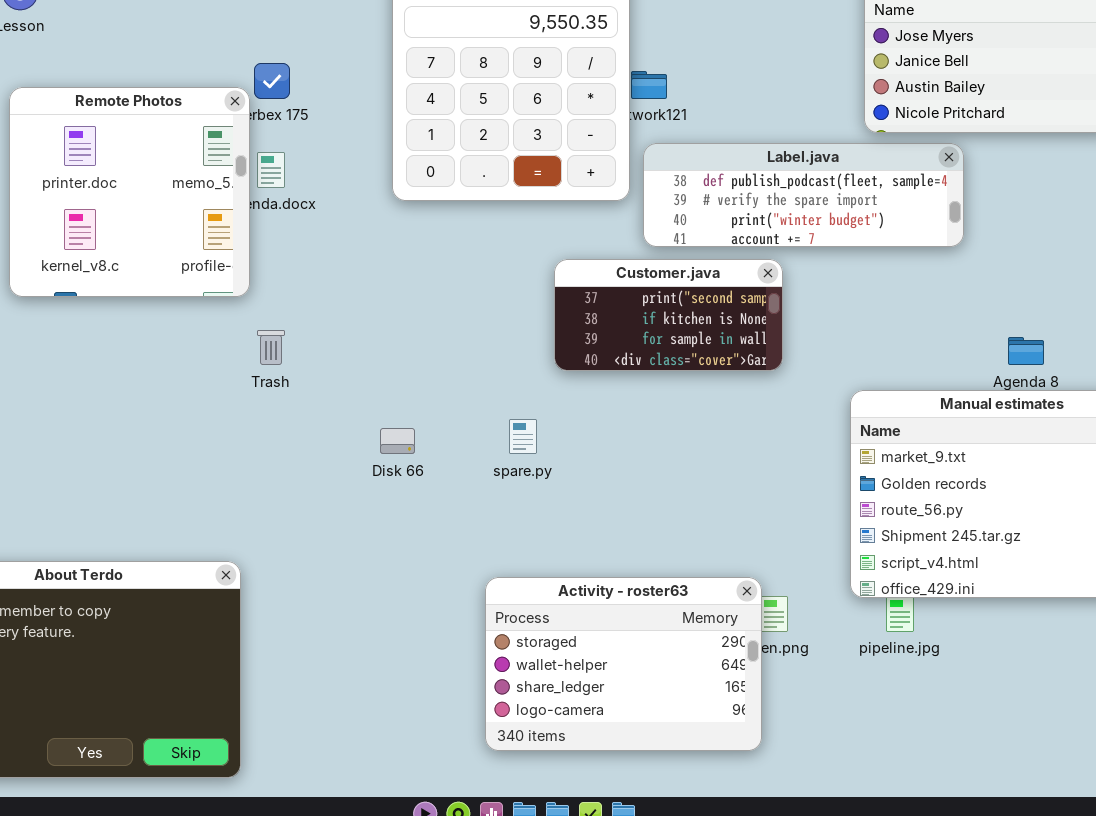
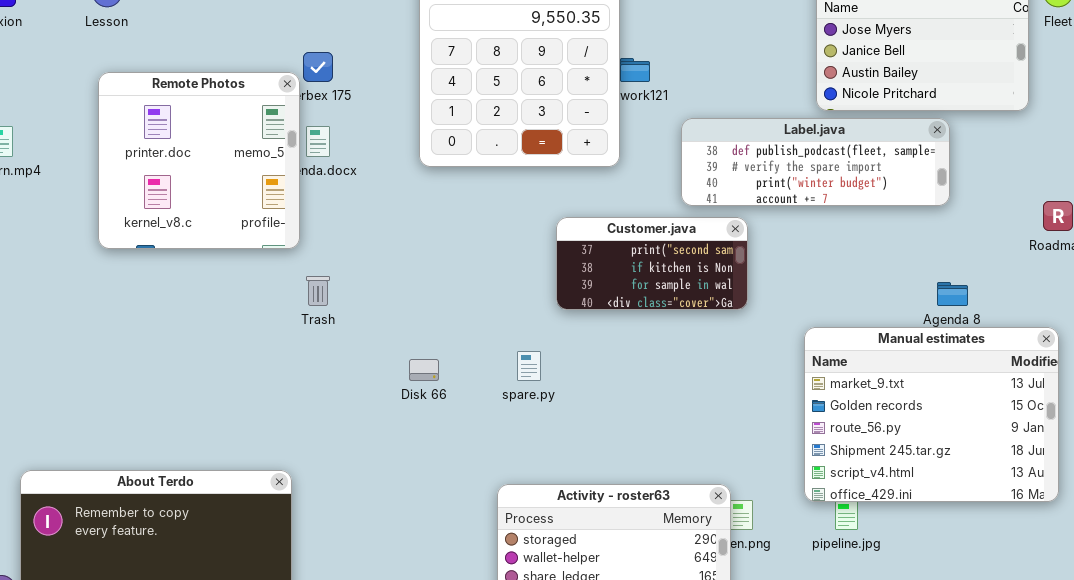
Label.java: [643,143,964,247] -> [681,118,950,206], moved

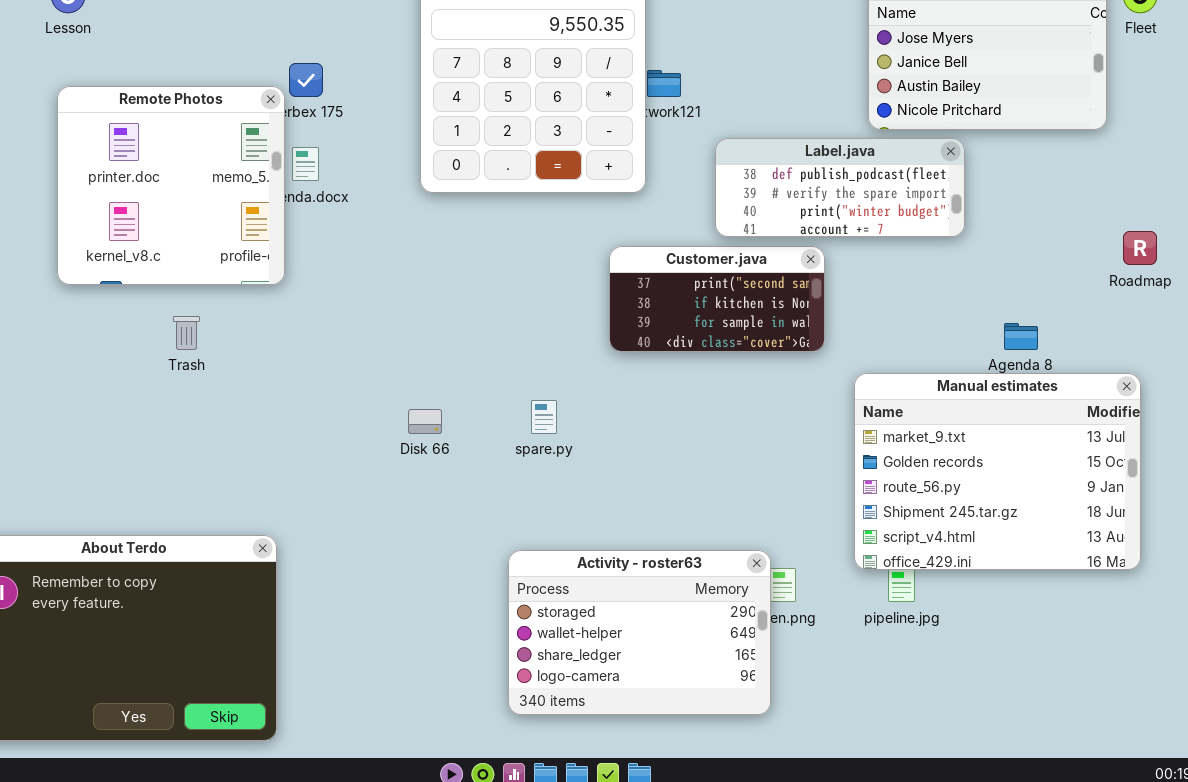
Label.java: [681,118,950,206] -> [715,138,965,237], resized
Customer.java: [556,217,748,310] -> [609,246,825,352], moved
Trash: [306,276,330,306] -> [173,316,200,350], moved

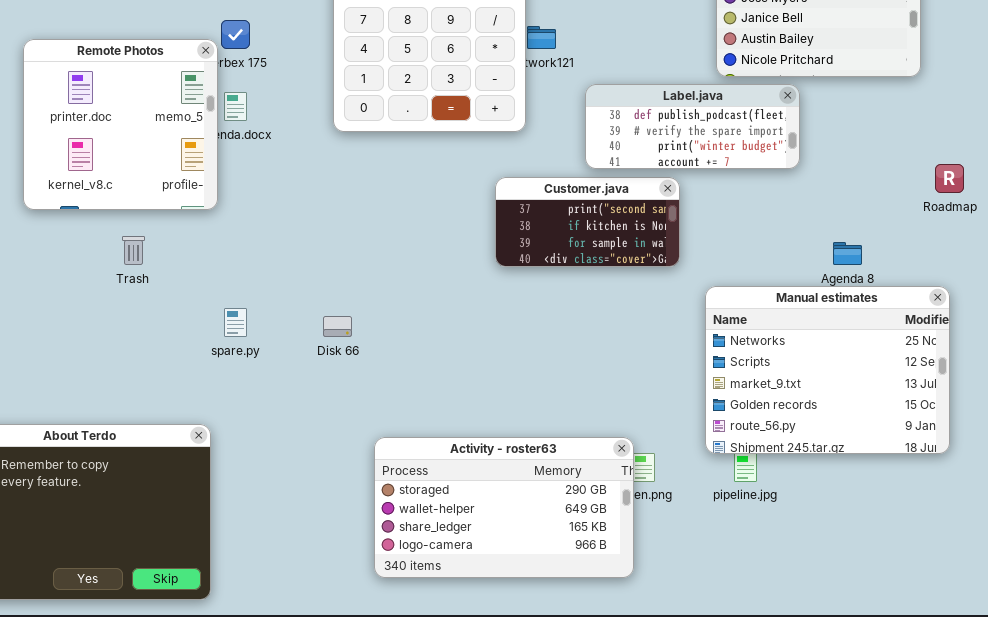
Manual estimates: [854,373,1141,570] -> [705,286,950,454], scrolled up 2 rows
spare.py: [531,400,557,434] -> [224,308,247,337], moved
Activity - roster63: [508,550,771,715] -> [374,437,634,578], resized

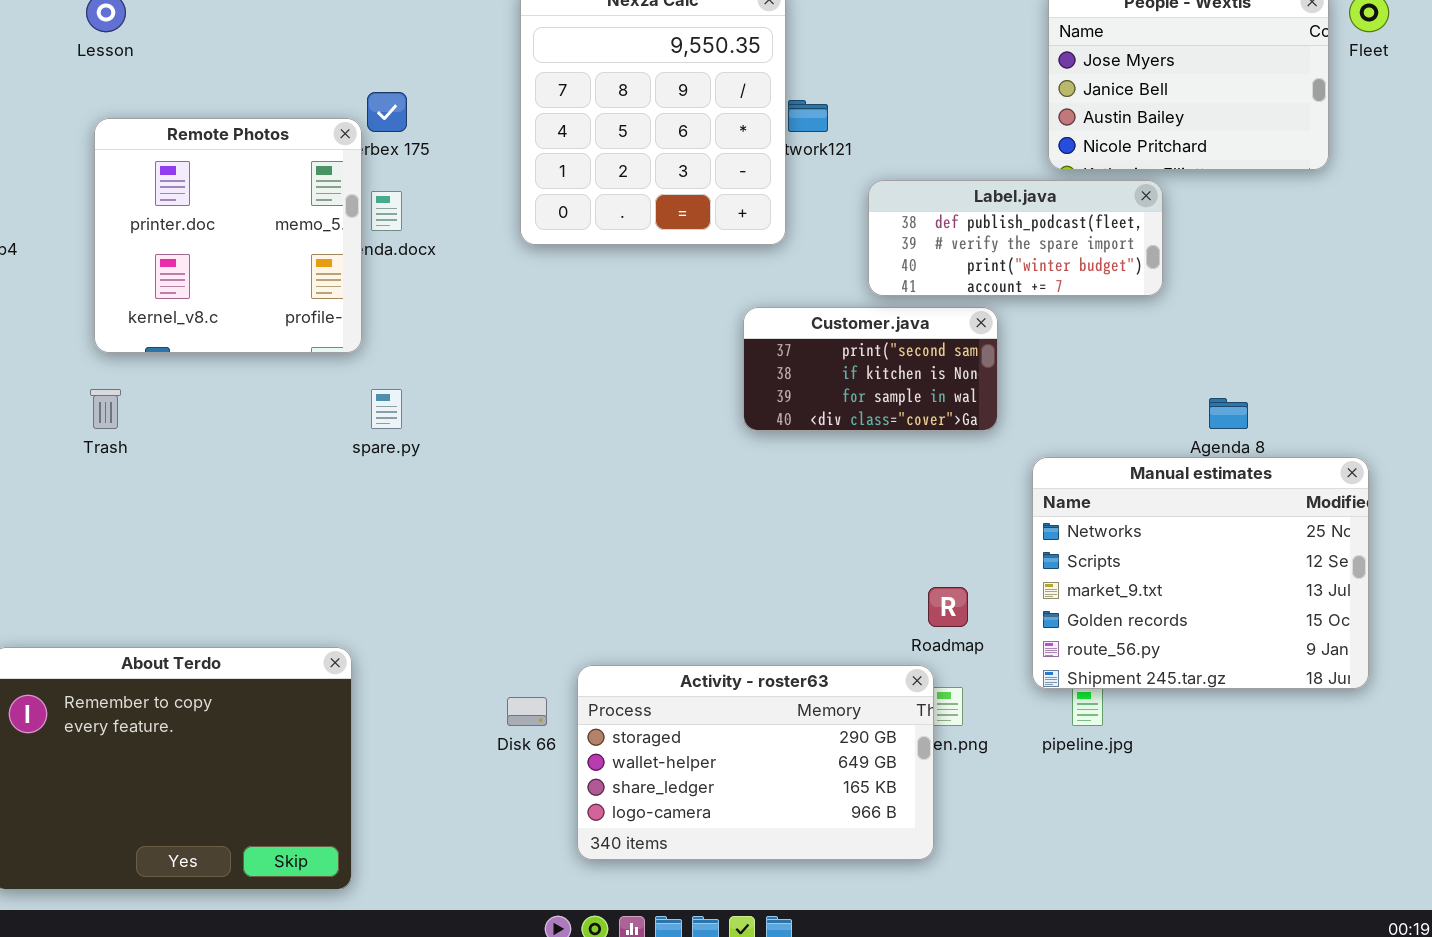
Roadmap: [935,164,964,193] -> [928,587,968,627], moved
Trash: [122,236,145,265] -> [90,389,121,429], moved
spare.py: [224,308,247,337] -> [371,389,402,429], moved
Disk 66: [323,316,352,337] -> [507,697,547,726], moved

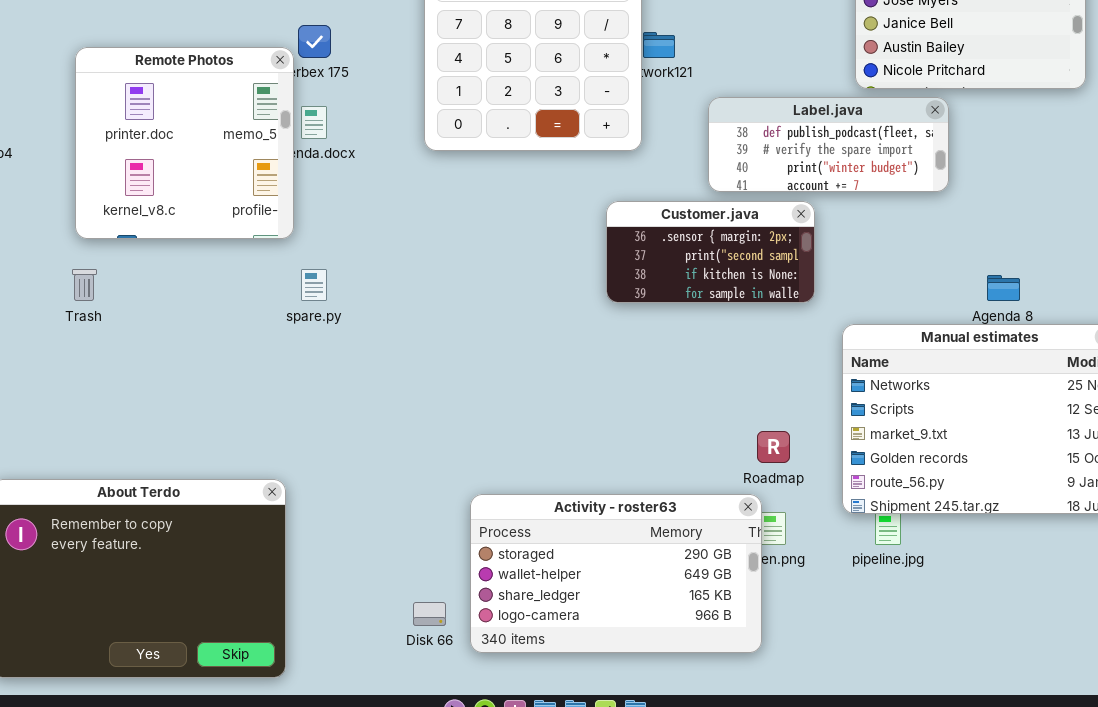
Customer.java: [743,307,998,431] -> [606,201,815,303], scrolled up 1 row
Disk 66: [507,697,547,726] -> [413,602,446,626], moved

